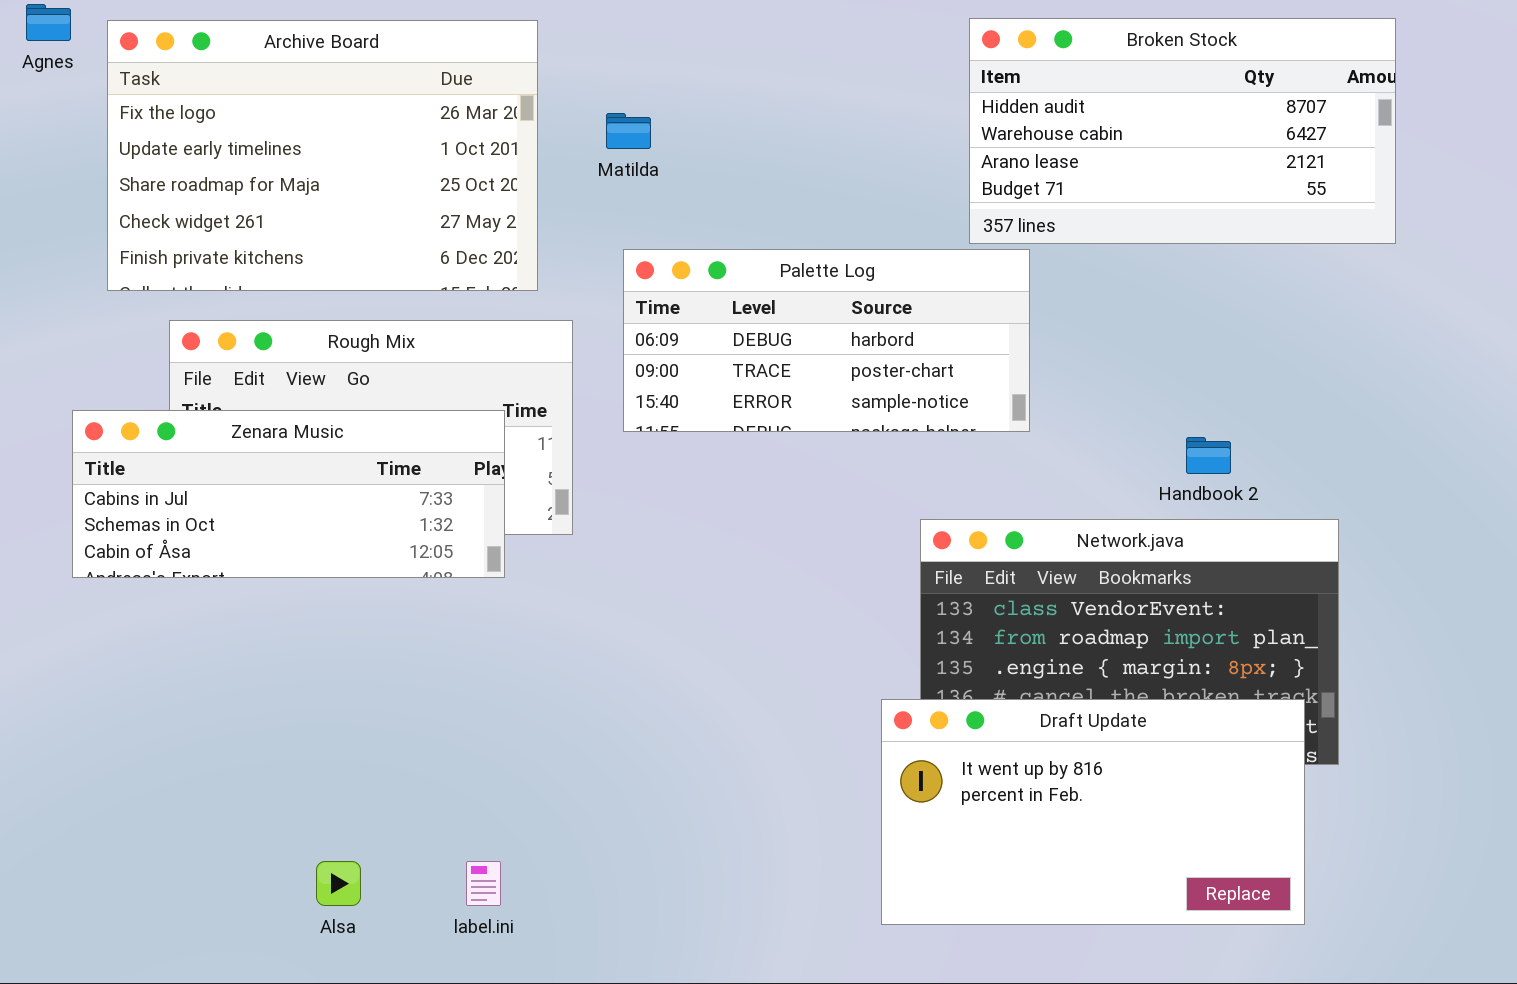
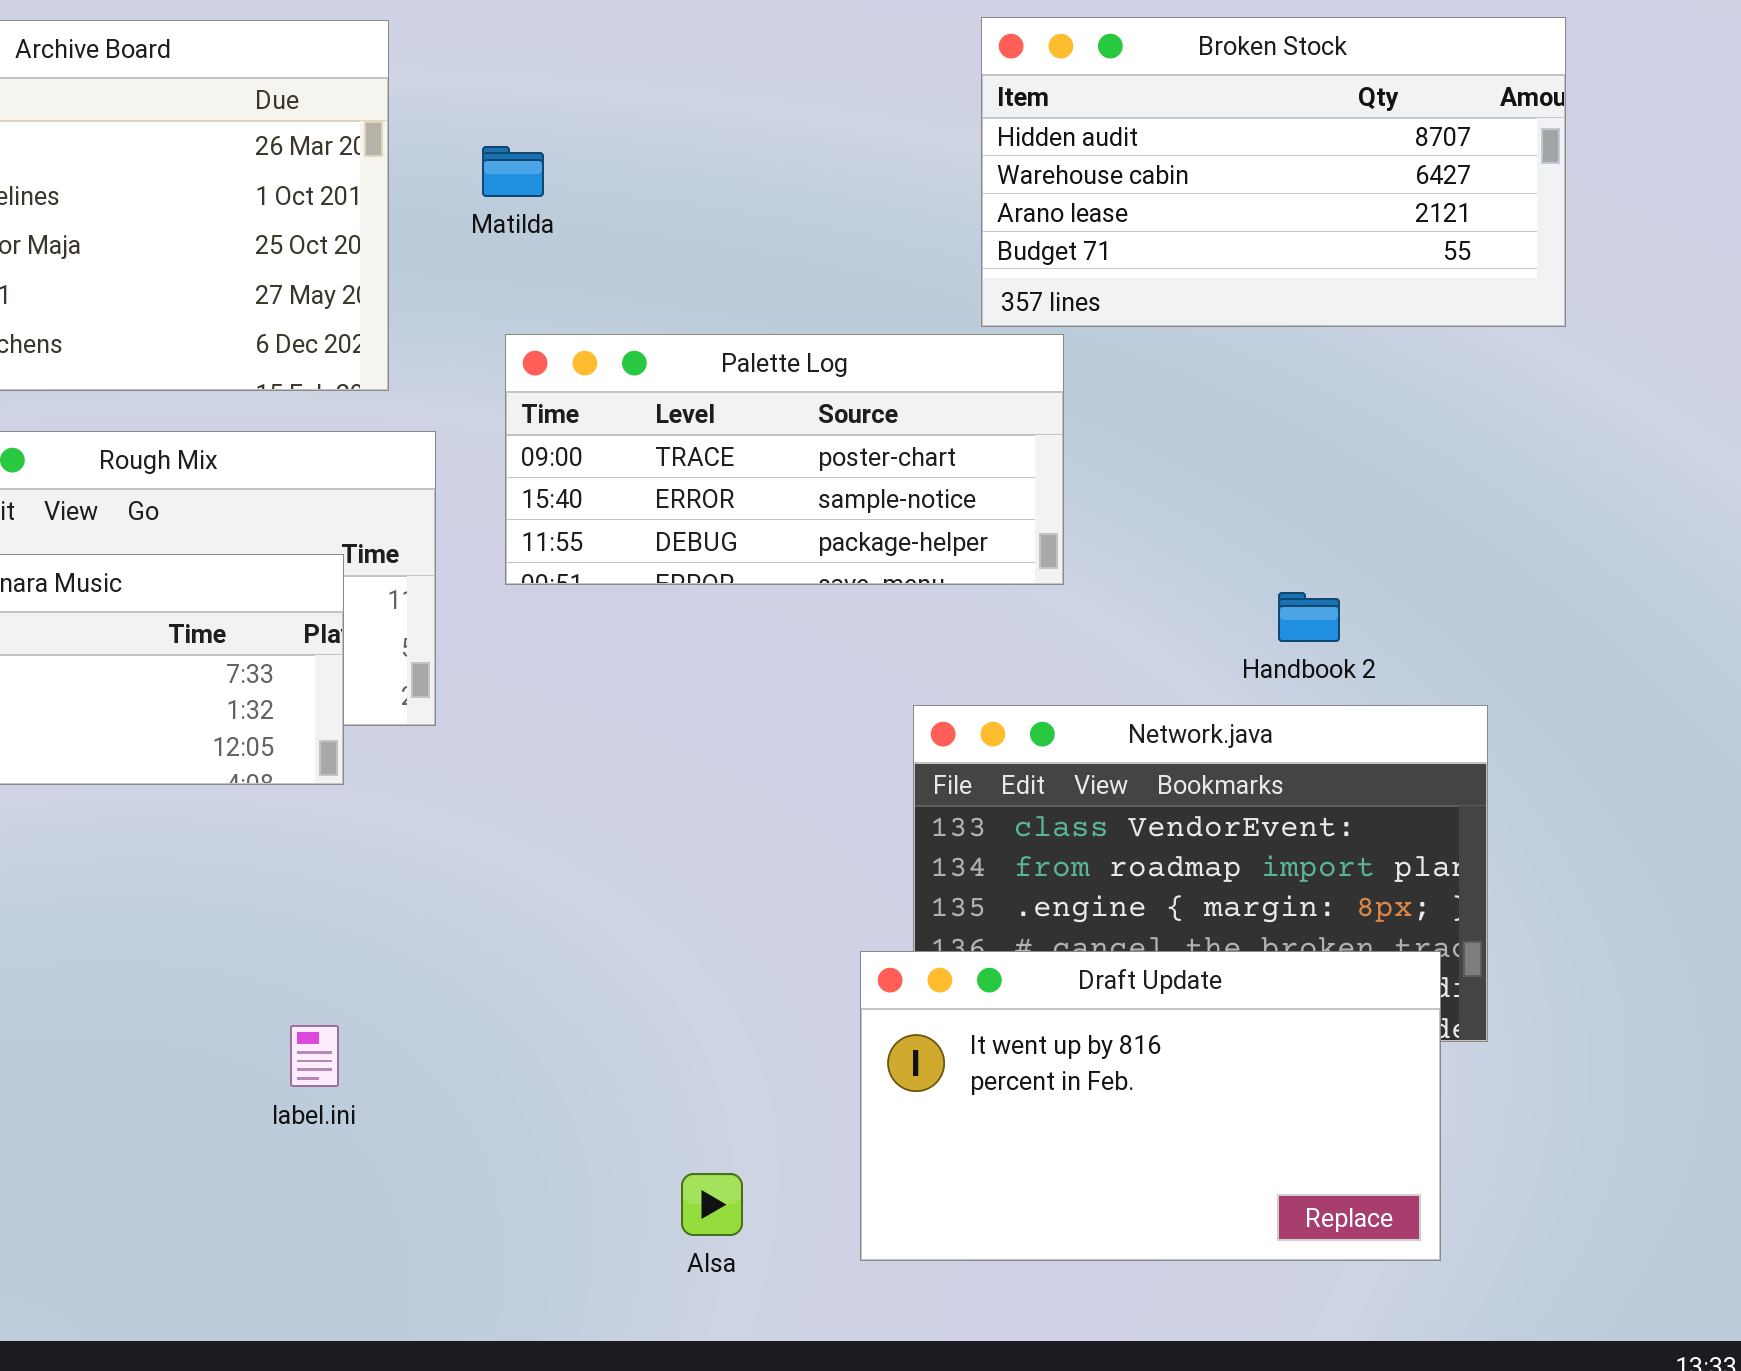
Palette Log: [623,249,1030,432] -> [505,334,1064,585], scrolled down 1 row
Alsa: [316,861,361,906] -> [681,1173,743,1236], moved
label.ini: [466,861,501,906] -> [290,1025,339,1087], moved

